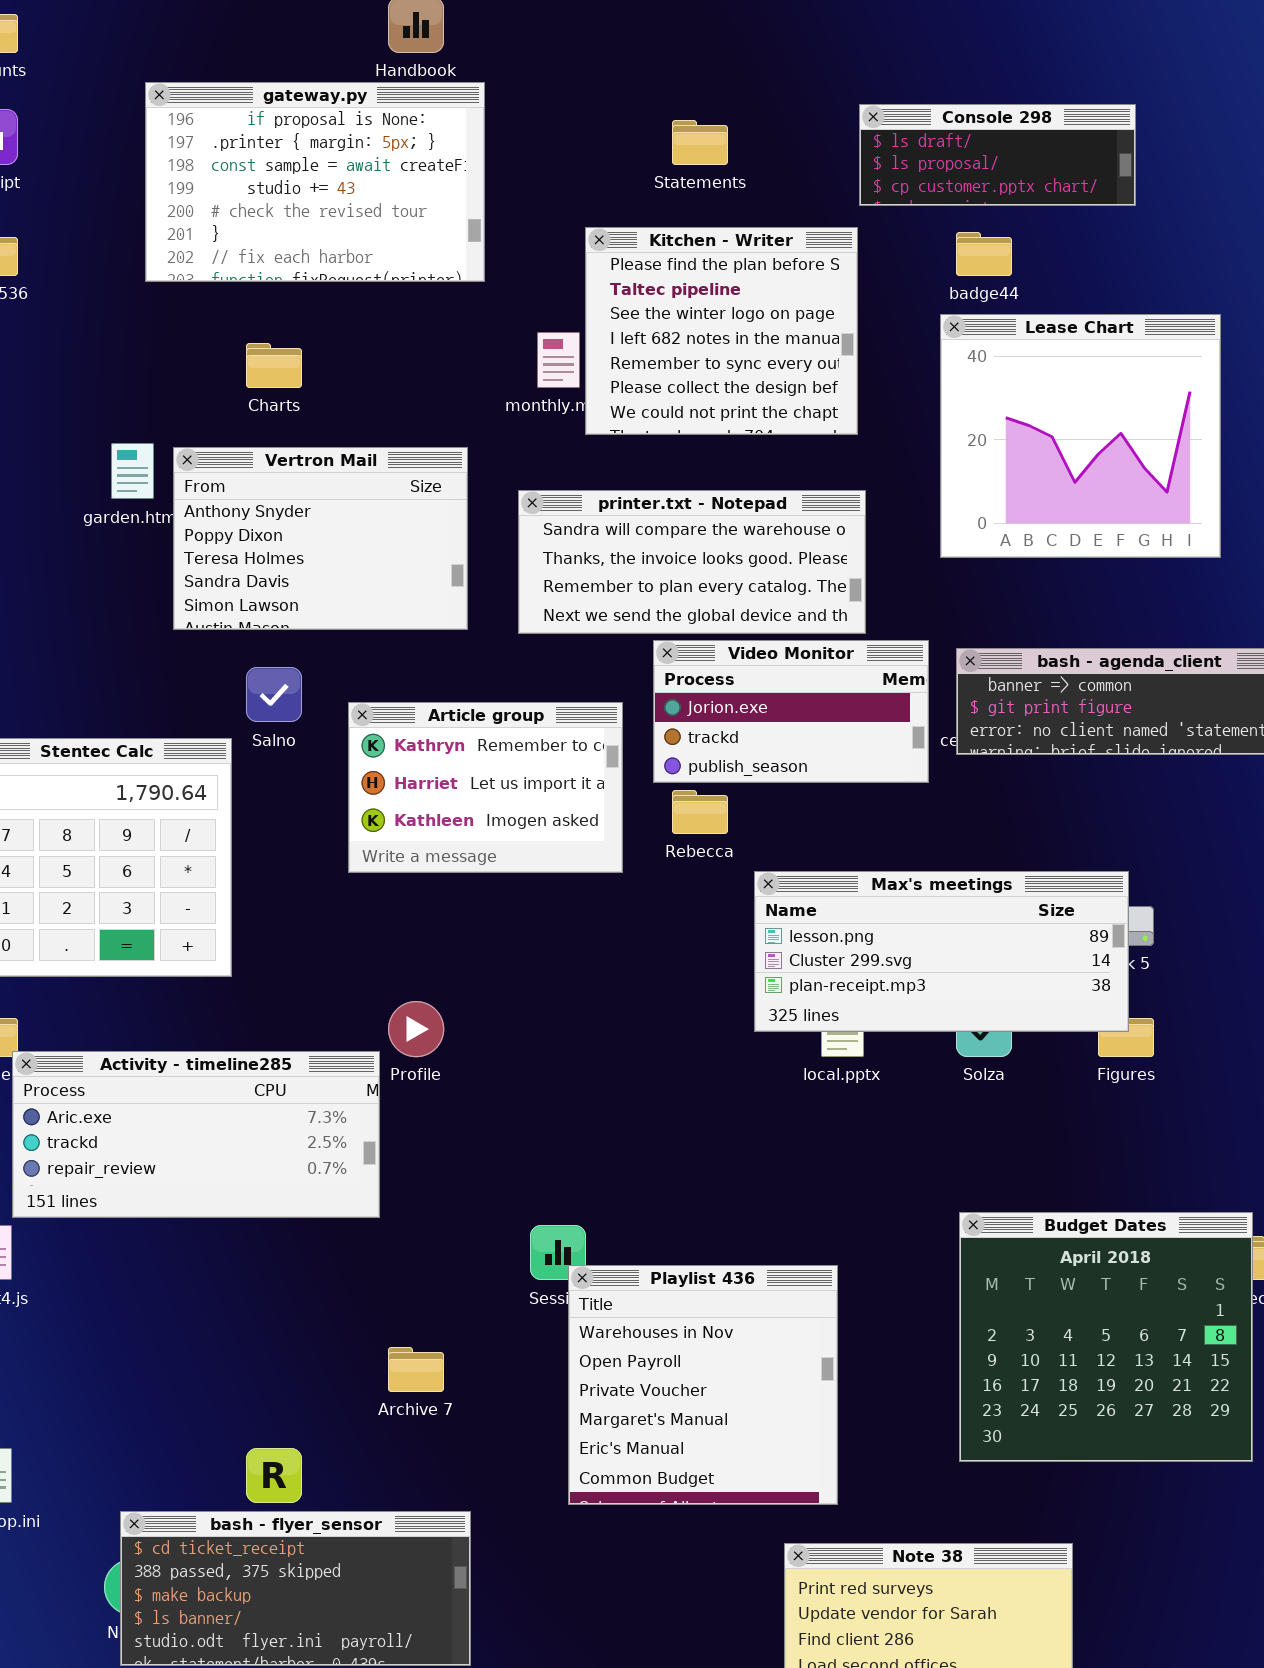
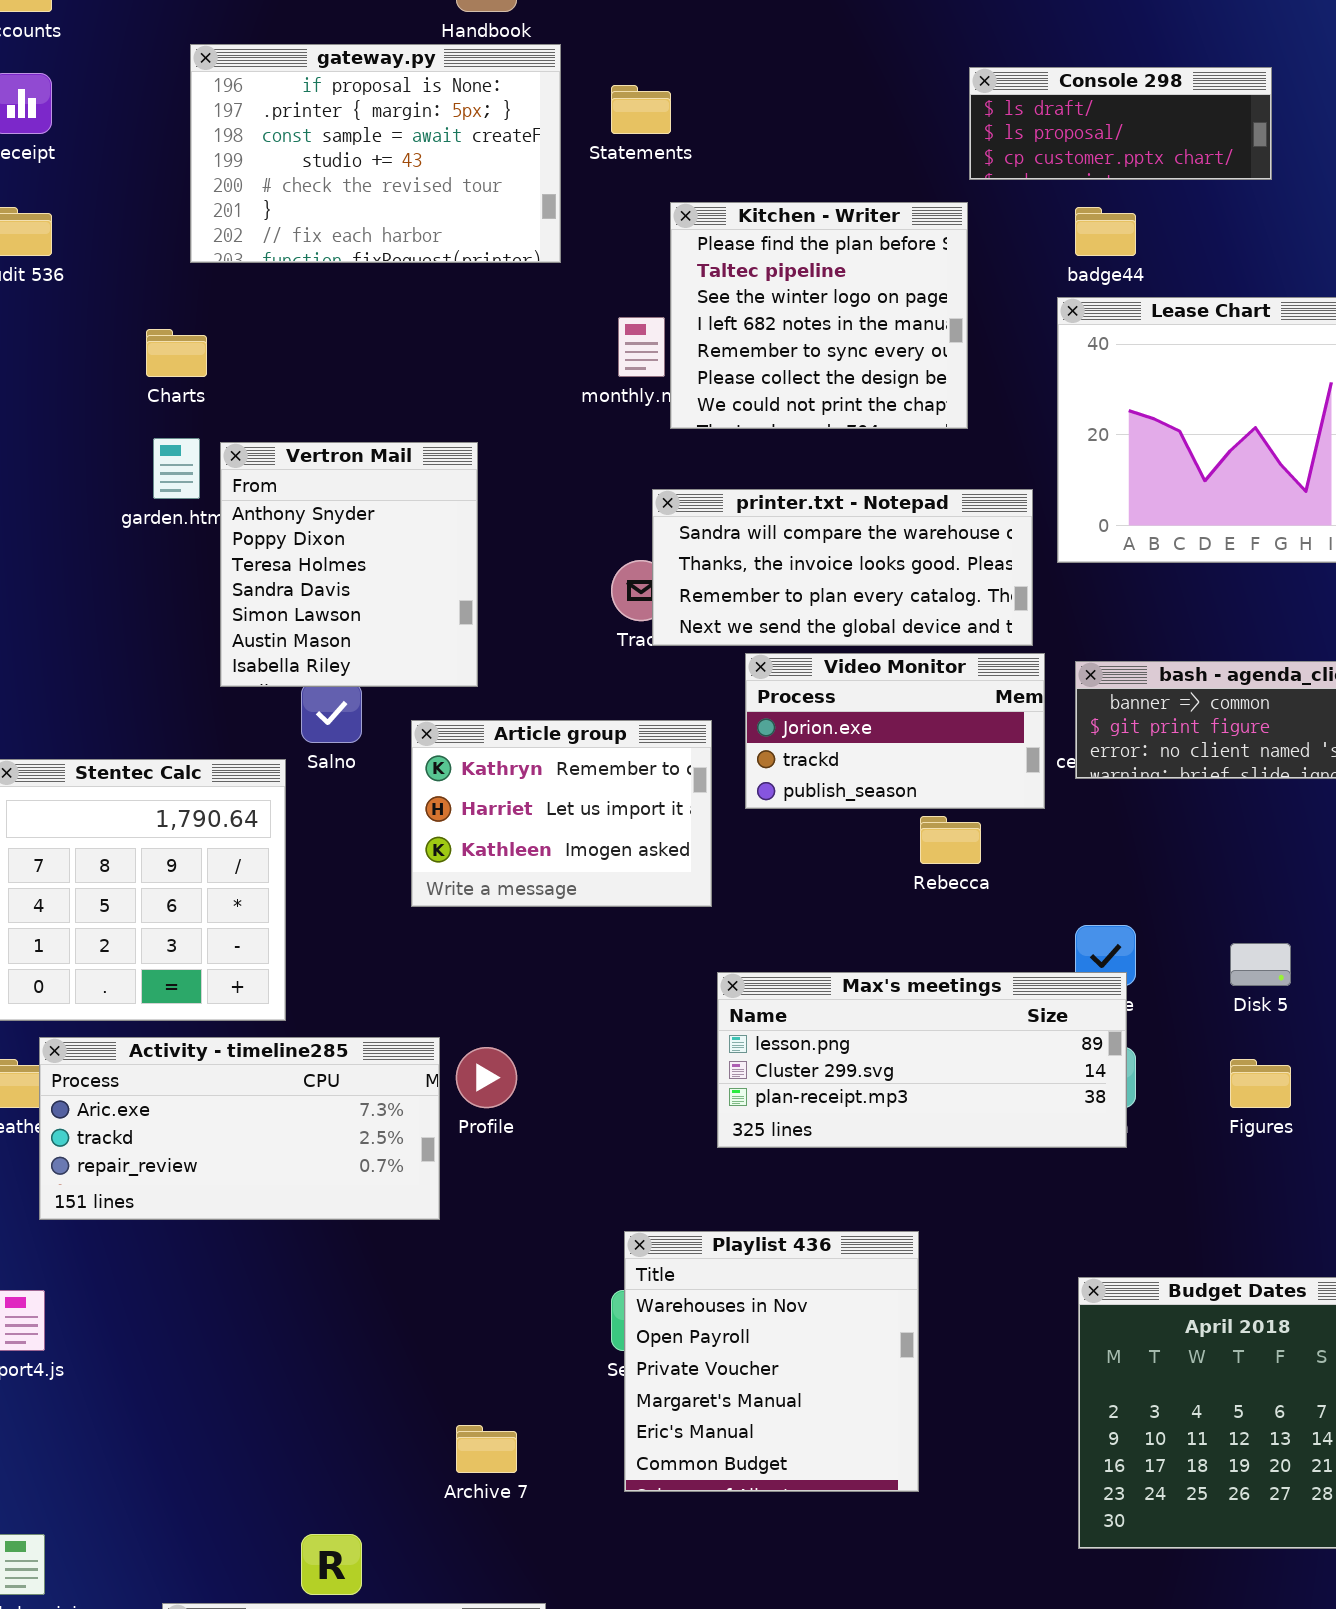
Statements: [672,120,728,165] -> [611,85,671,134], moved
Charts: [246,343,302,388] -> [146,329,207,377], moved
Vertron Mail: [173,447,468,630] -> [220,442,478,687], resized
printer.txt - Notepad: [518,490,866,634] -> [652,489,1033,646], moved
Rebecca: [672,790,728,834] -> [920,816,981,864], moved
Max's meetings: [754,871,1129,1032] -> [717,972,1127,1148], moved
Activity - timeline285: [12,1051,380,1218] -> [39,1037,440,1220], moved
Playlist 436: [568,1265,838,1505] -> [624,1231,919,1492], moved

